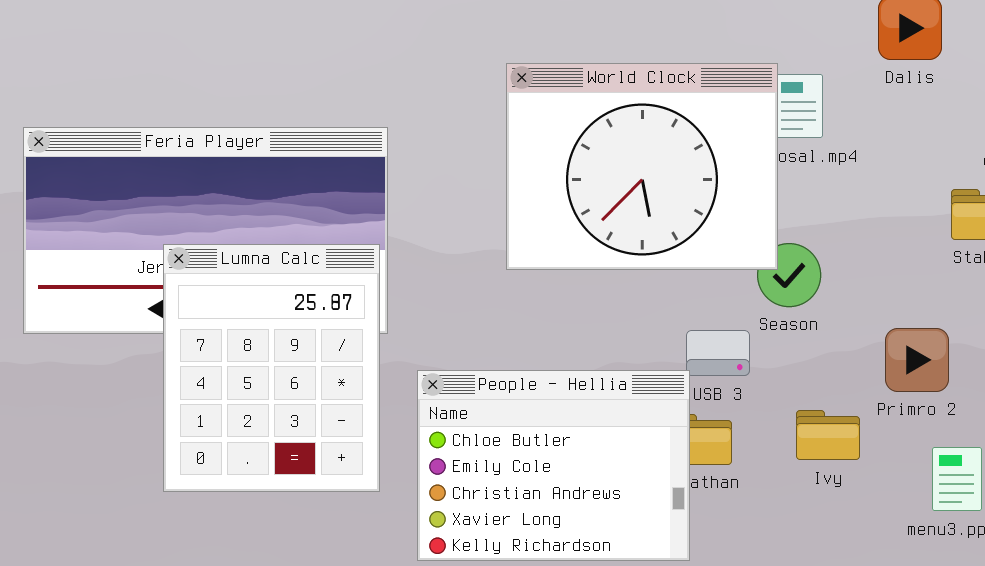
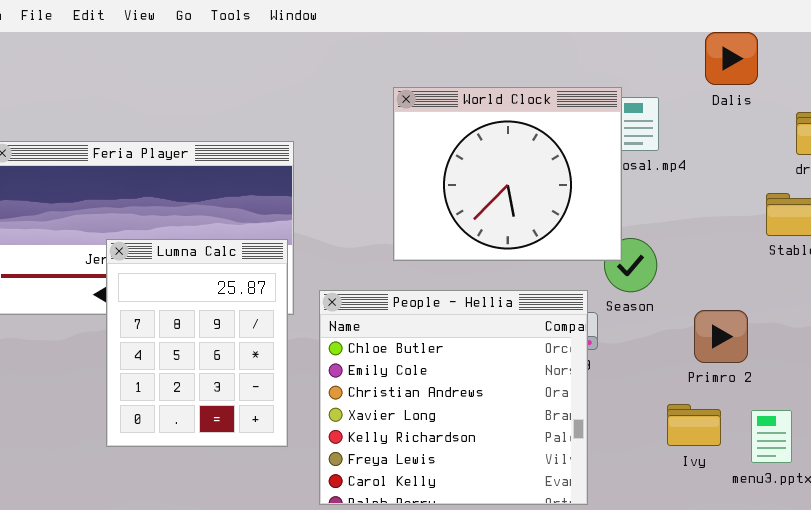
Primro 2: [885,328,949,392] -> [694,310,748,363], moved
People - Hellia: [417,370,690,561] -> [319,290,588,505], resized
Ivy: [796,410,860,460] -> [667,404,721,446], moved

